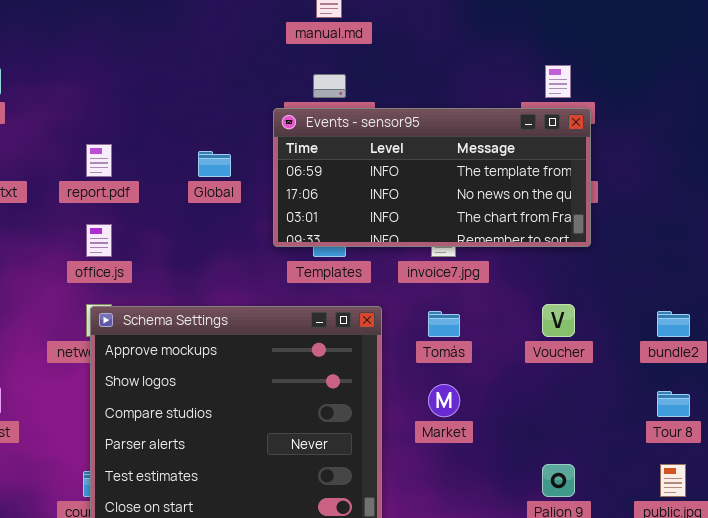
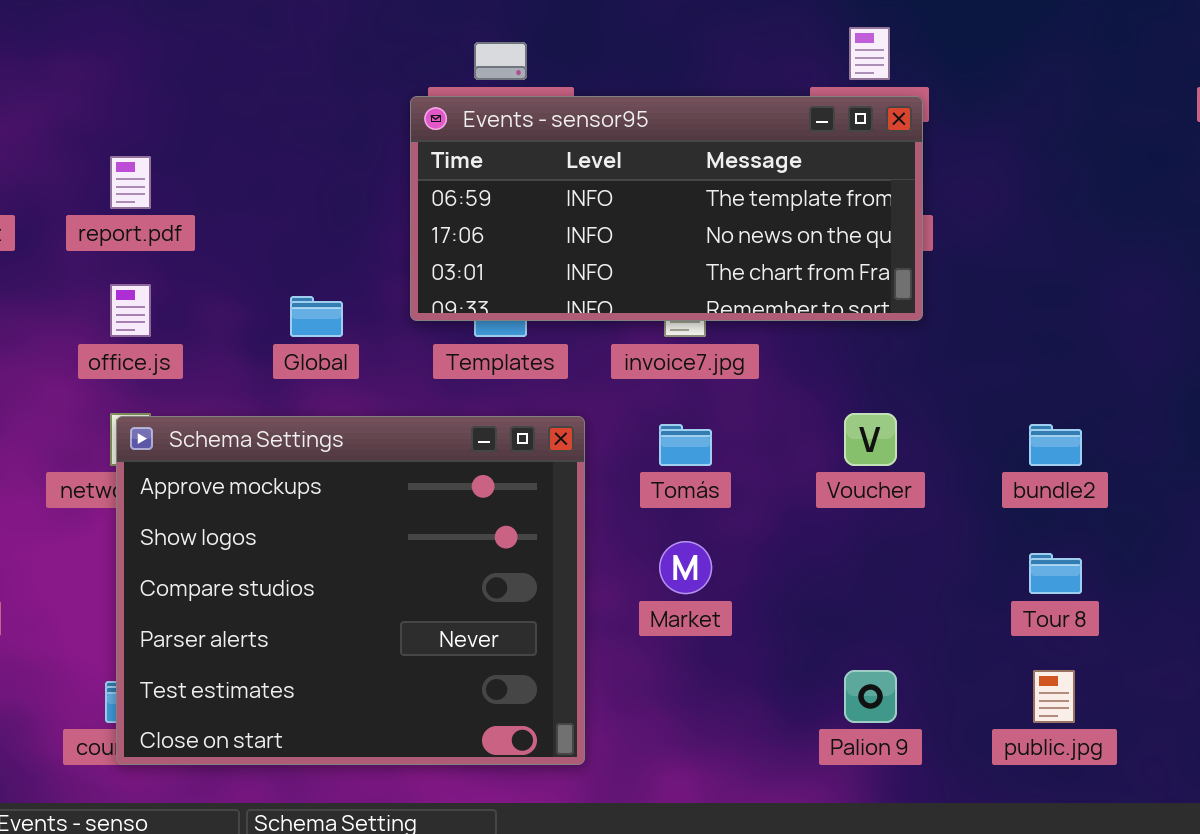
Global: [198,151,231,177] -> [290,296,343,337], moved

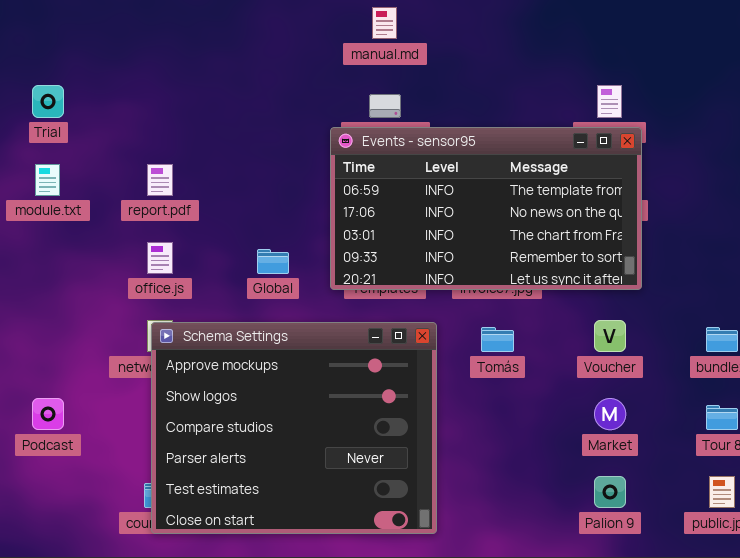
Events - sensor95: [410,96,923,321] -> [330,127,642,290], resized
Market: [659,541,712,594] -> [594,398,626,430], moved

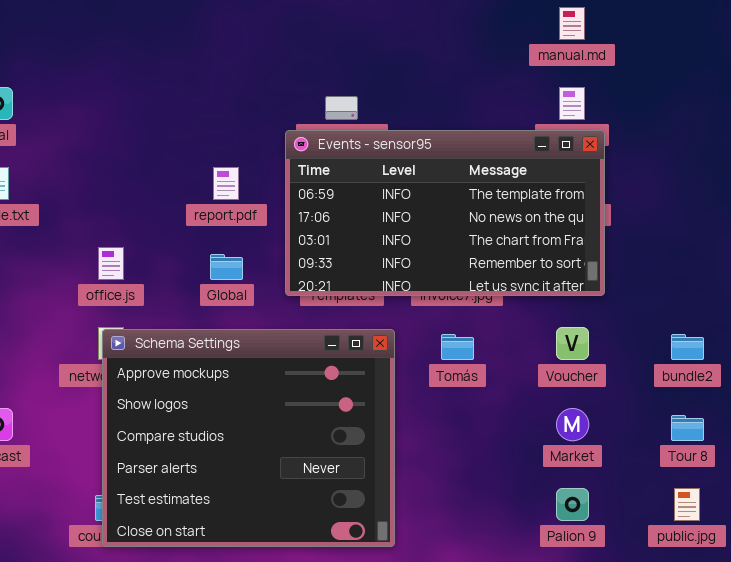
manual.md: [372,7,397,39] -> [559,7,585,40], moved
report.pdf: [147,164,173,196] -> [213,167,239,200], moved

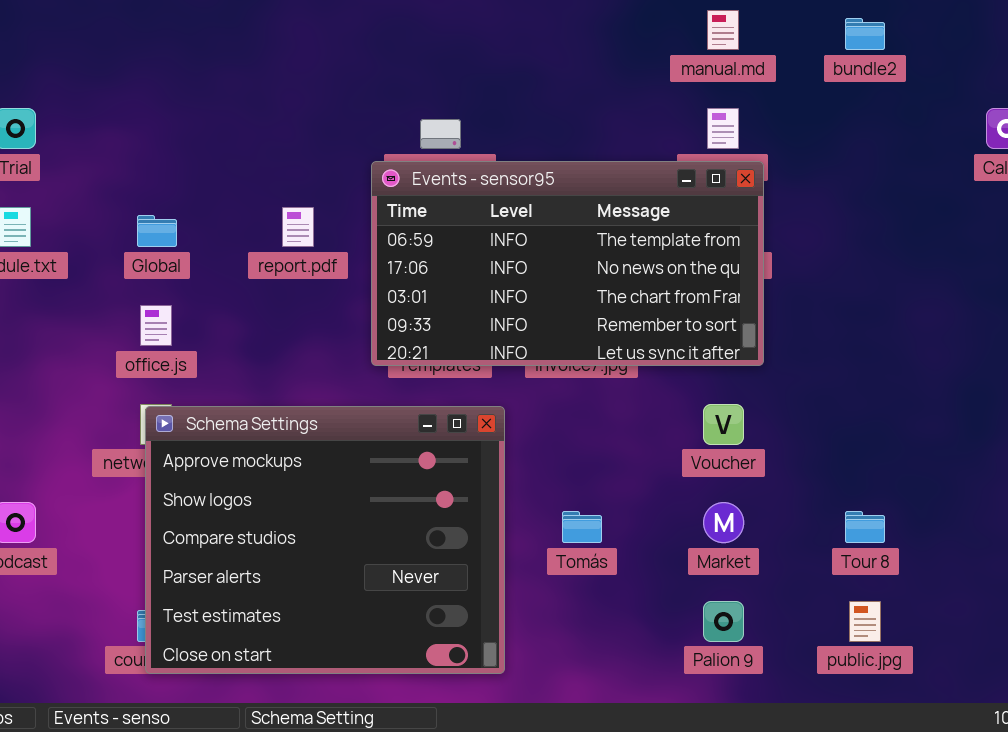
Global: [210,254,243,280] -> [137,215,177,247], moved
Tomás: [441,334,474,360] -> [562,511,602,543], moved
bundle2: [671,334,704,360] -> [845,18,885,50], moved

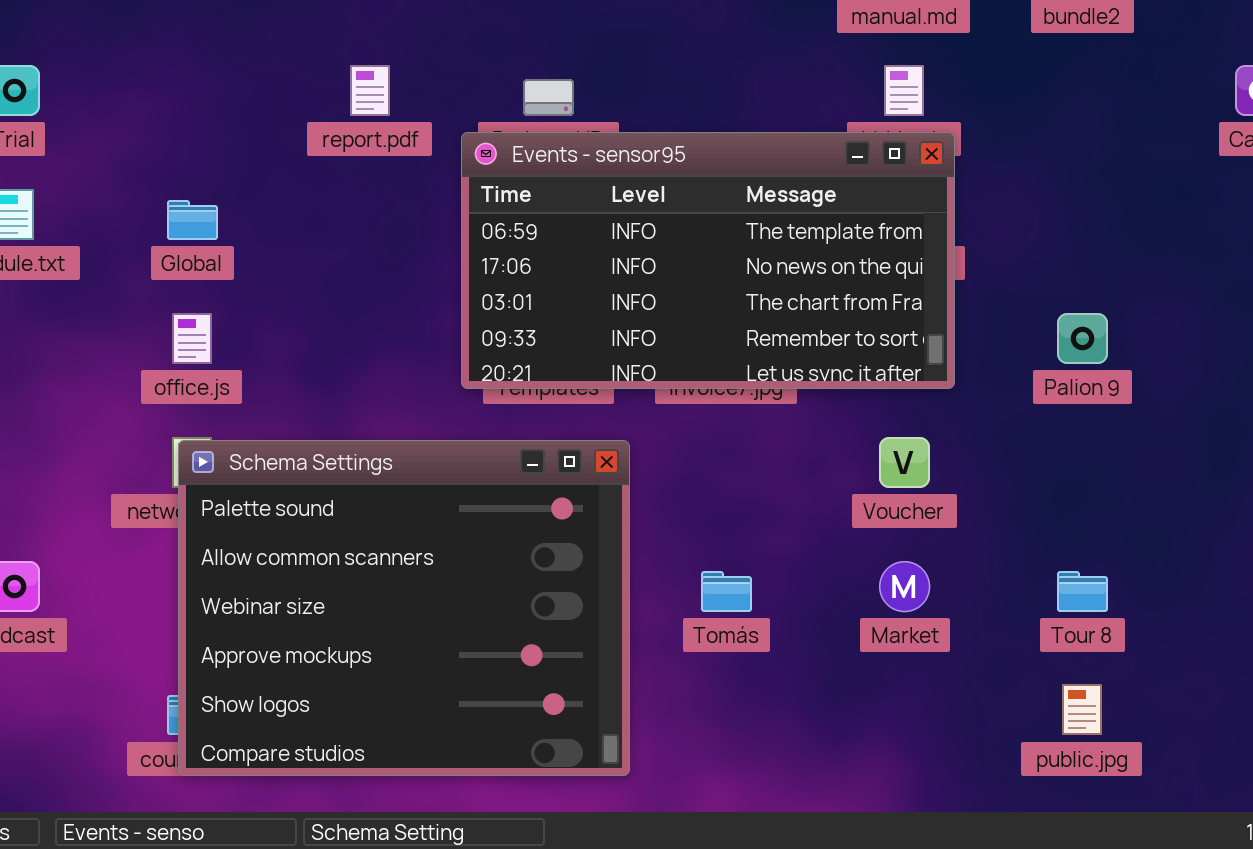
report.pdf: [282,207,314,247] -> [350,65,390,116], moved
Schema Settings: [145,406,505,674] -> [178,440,630,776], scrolled up 3 rows
Palion 9: [703,601,744,642] -> [1057,313,1108,364], moved

